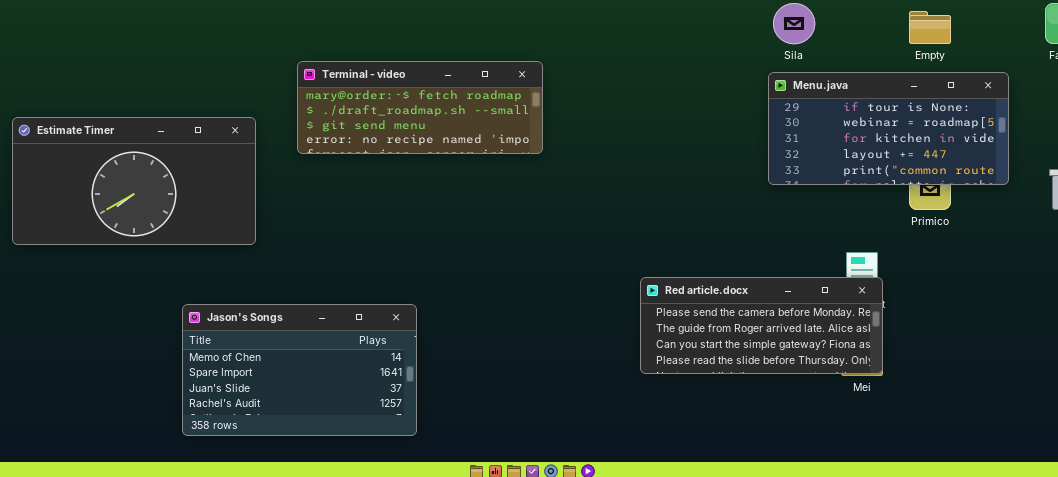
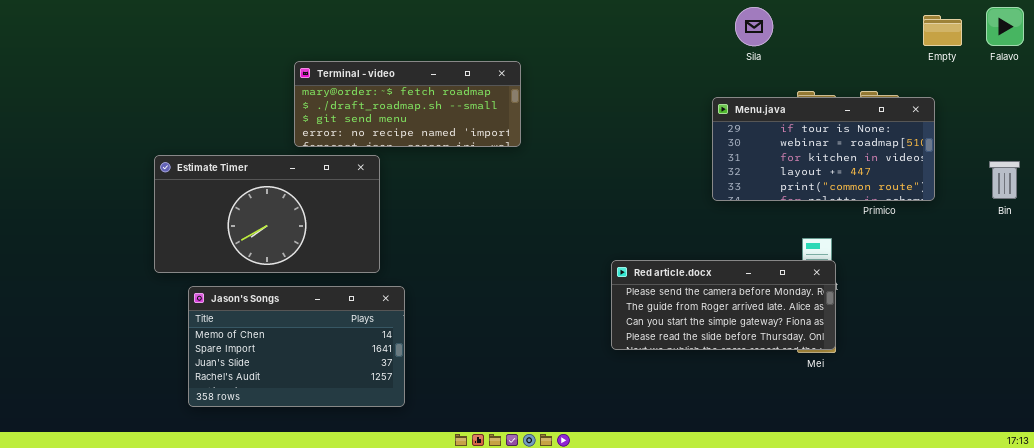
Empty: [909,11,951,44] -> [923,15,962,46], moved
Menu.java: [768,72,1009,185] -> [712,97,935,201], moved
Estimate Timer: [12,117,256,245] -> [154,155,380,273], moved

